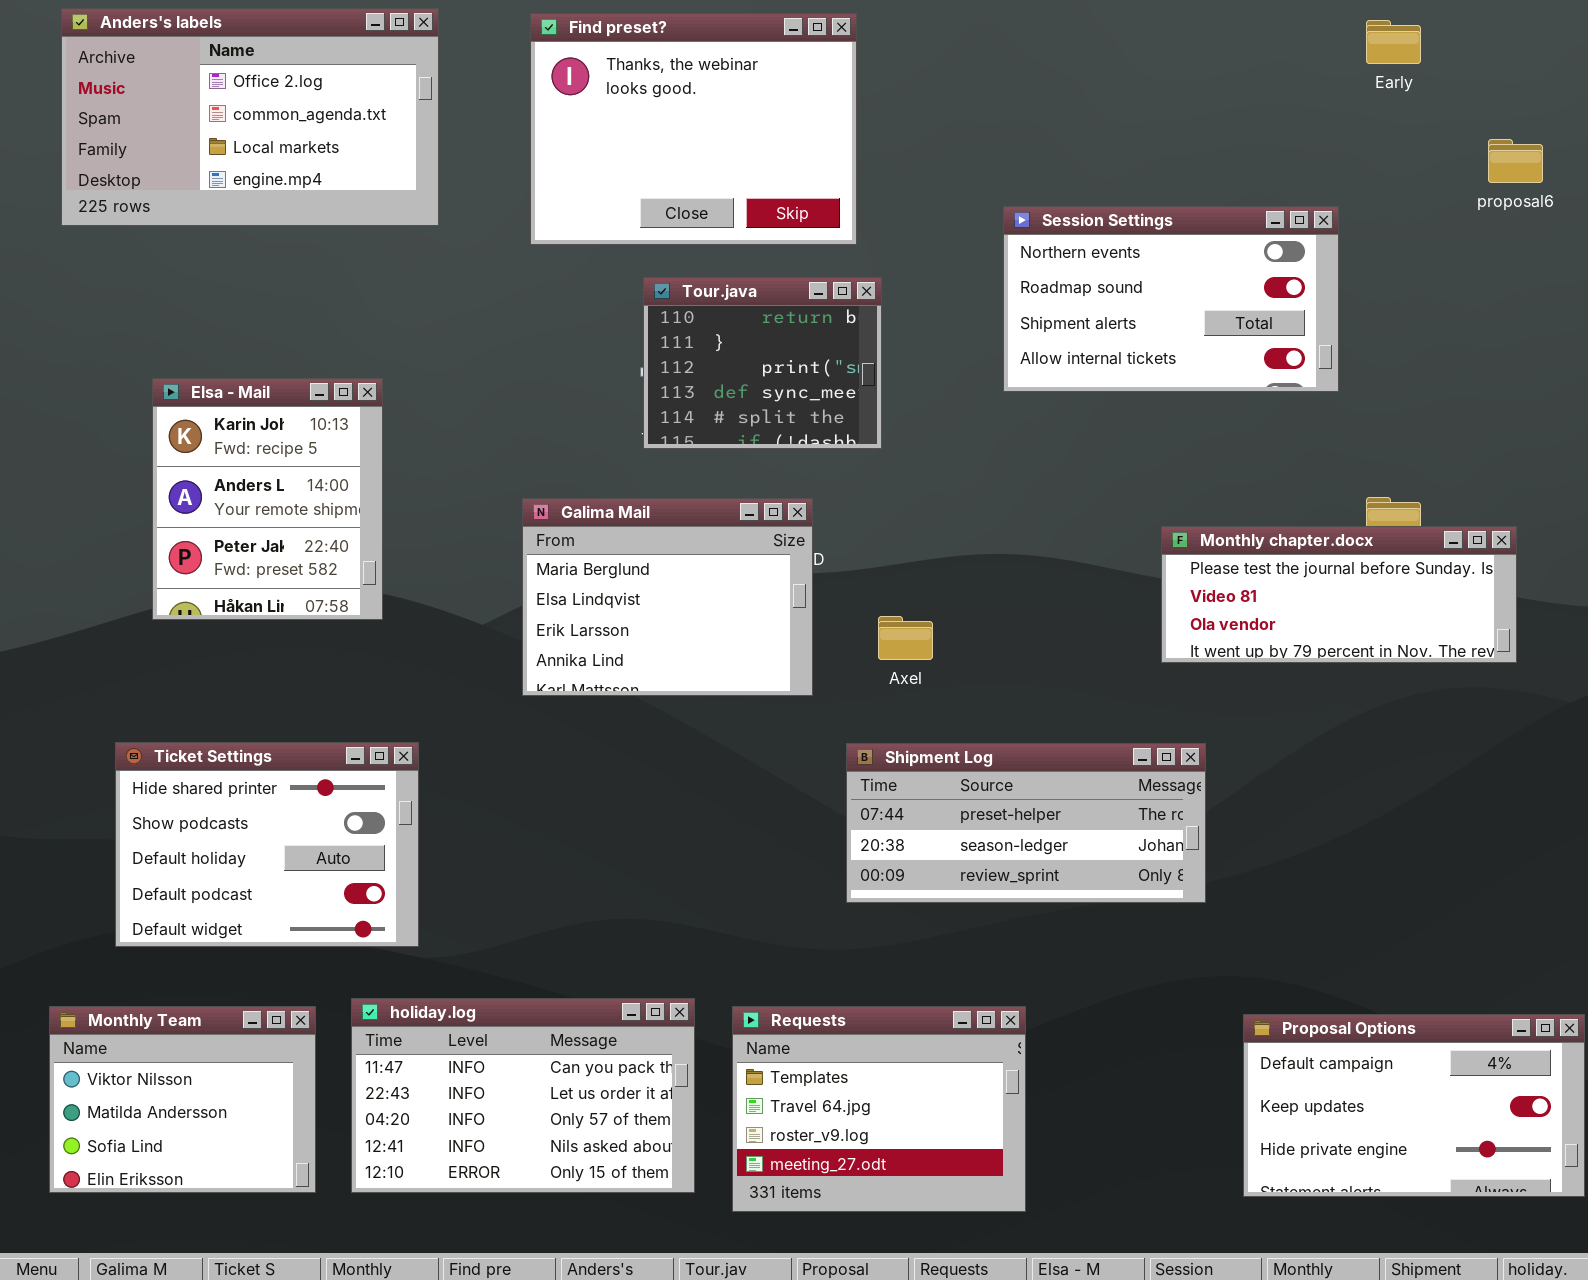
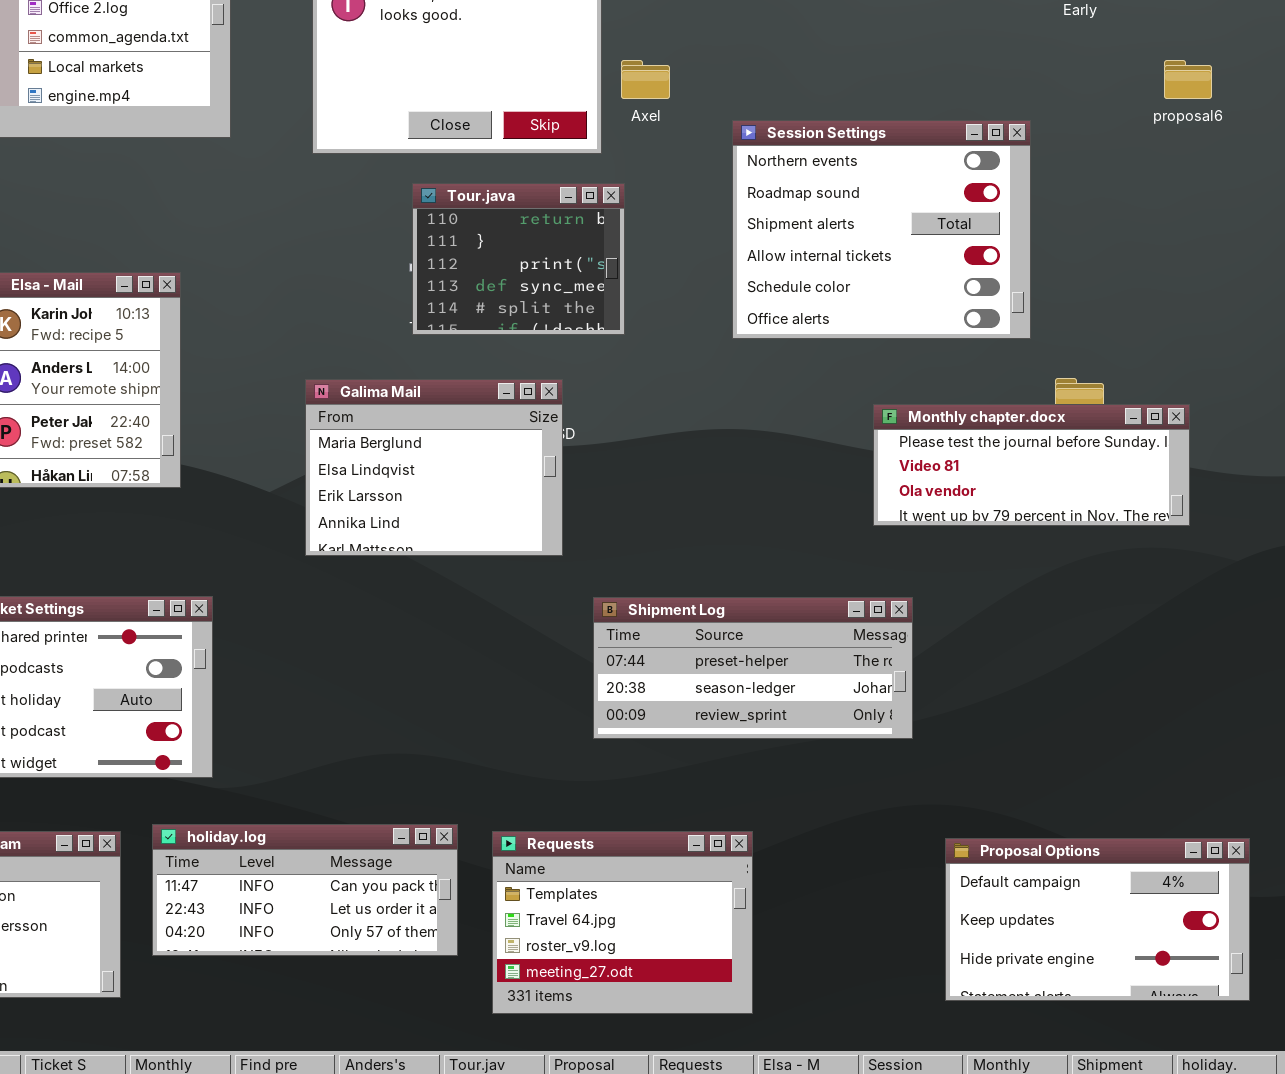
Session Settings: [1003,206,1339,392] -> [732,120,1031,339], resized
Axel: [878,616,933,660] -> [621,60,670,99], moved
holiday.log: [351,998,695,1193] -> [152,824,458,956], resized

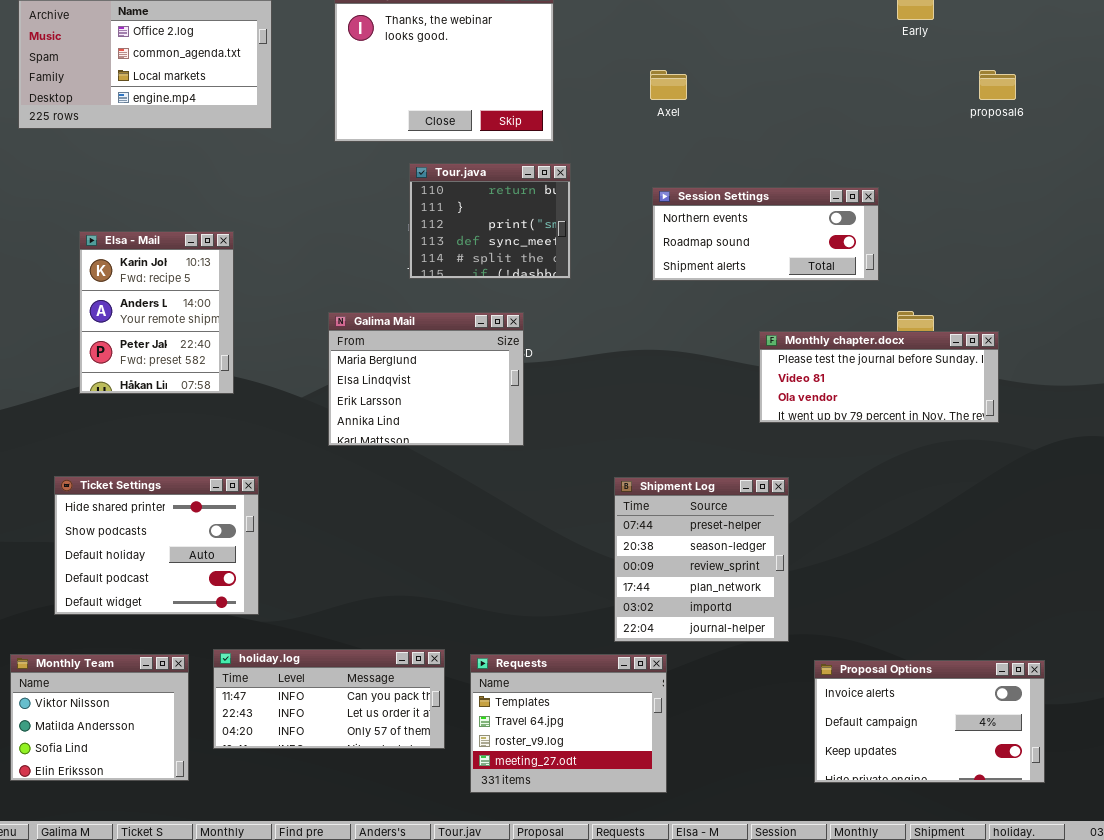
Axel: [621,60,670,99] -> [650,70,687,100], moved
Session Settings: [732,120,1031,339] -> [652,187,879,281], resized
Shipment Log: [593,597,913,739] -> [614,477,789,642], resized
Proposal Options: [945,838,1250,1001] -> [814,660,1045,783], scrolled up 1 row

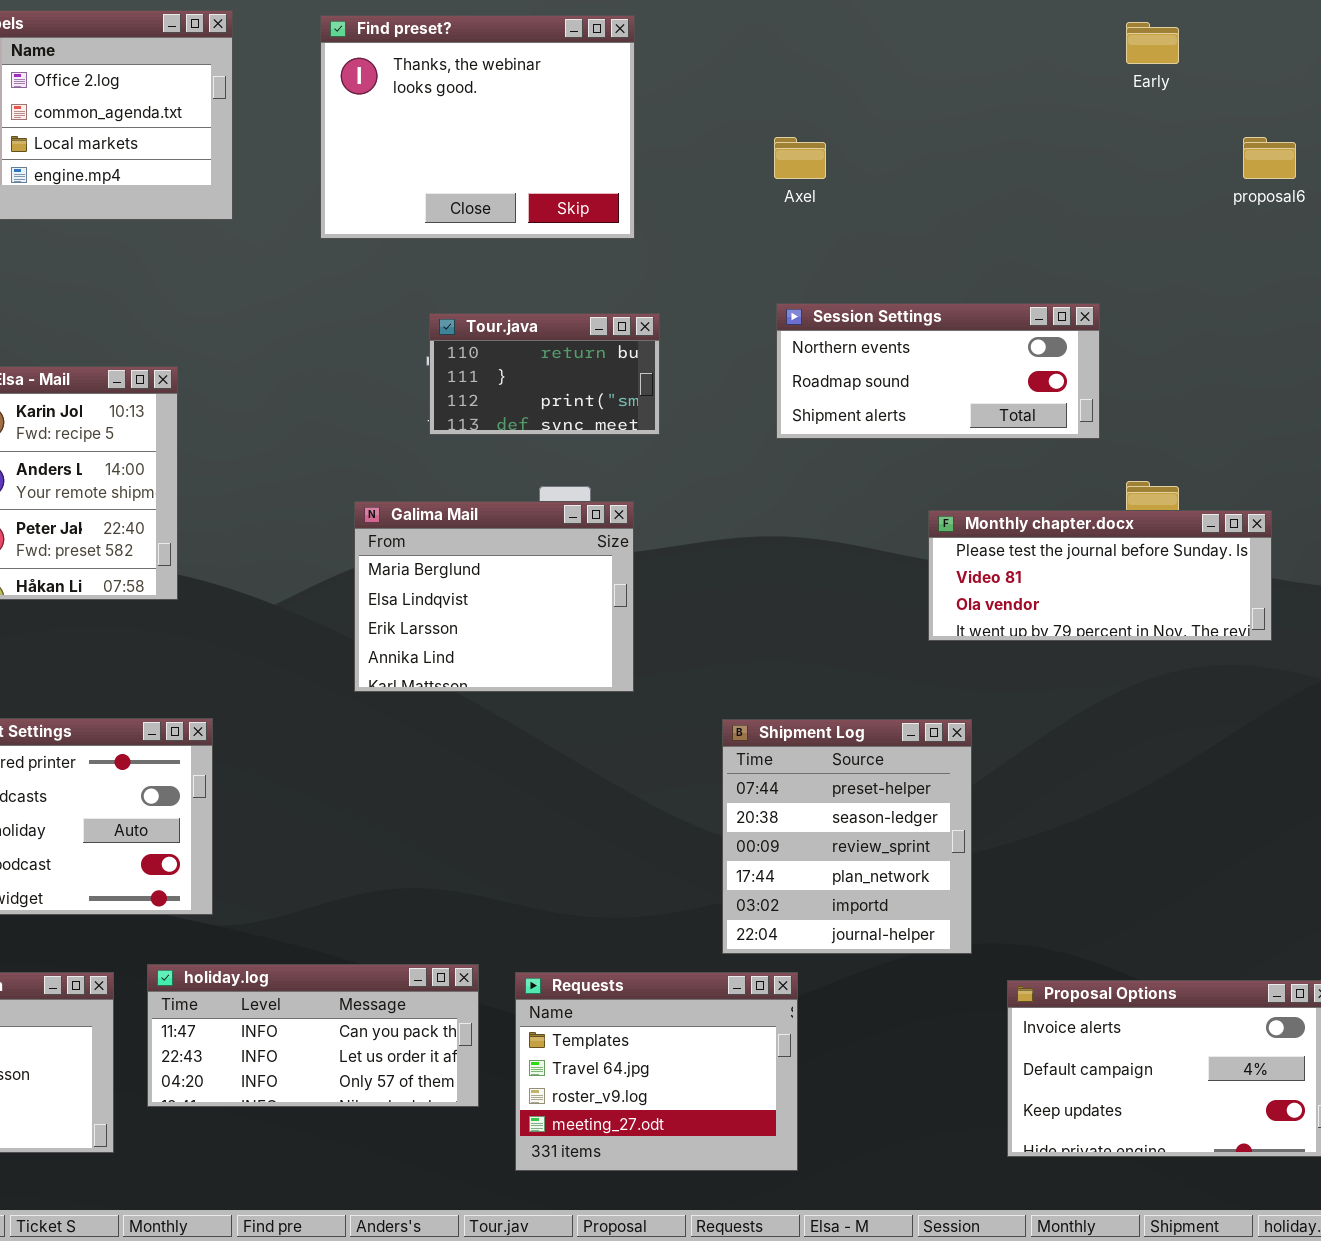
Tour.java: [409,163,571,279] -> [429,313,660,435], resized
Galima Mail: [328,312,524,446] -> [354,501,634,692], moved

